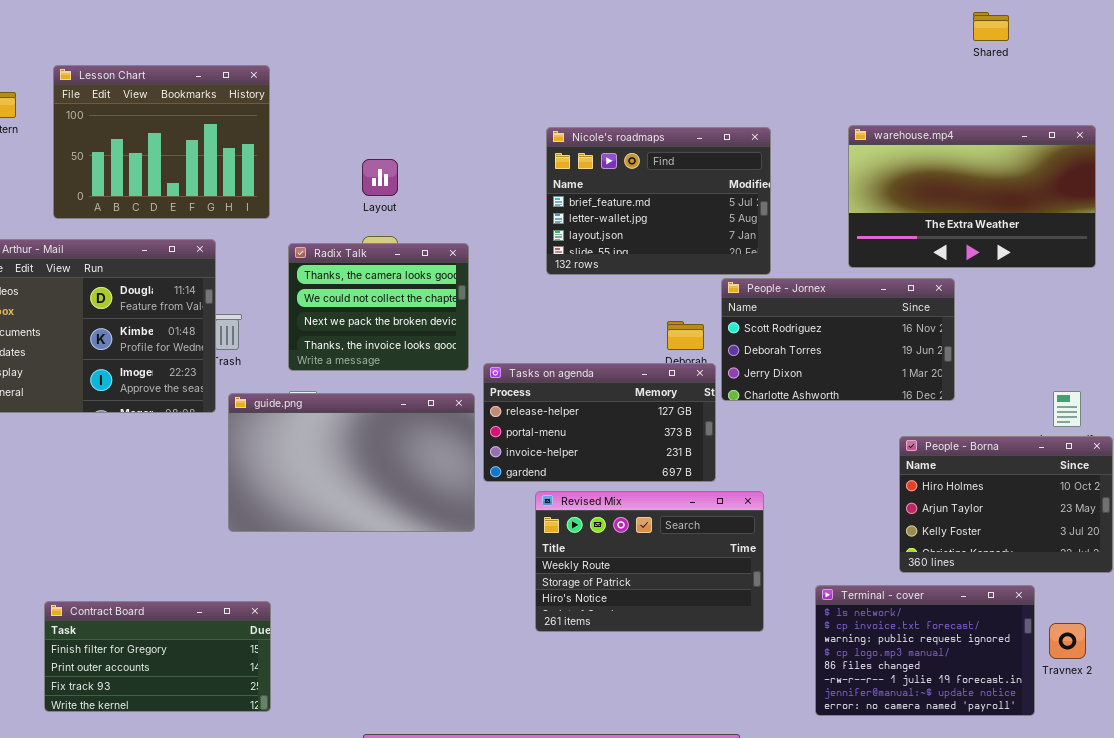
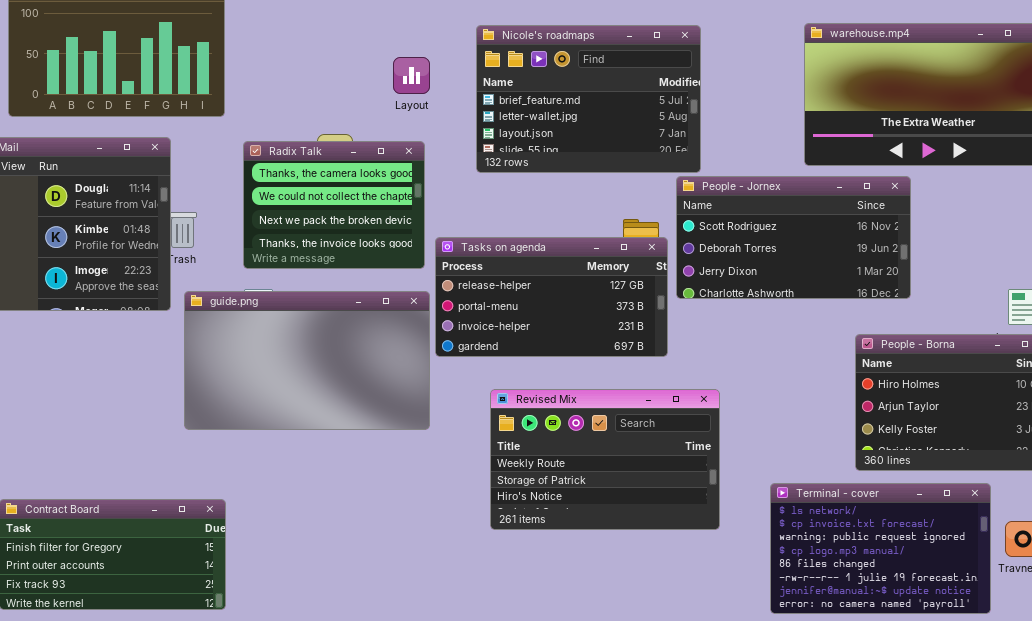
Nicole's roadmaps: [546,127,771,275] -> [476,25,701,173], moved
Layout: [362,159,398,196] -> [393,57,430,94], moved
Tasks on agenda: [483,363,716,482] -> [435,237,668,357], moved

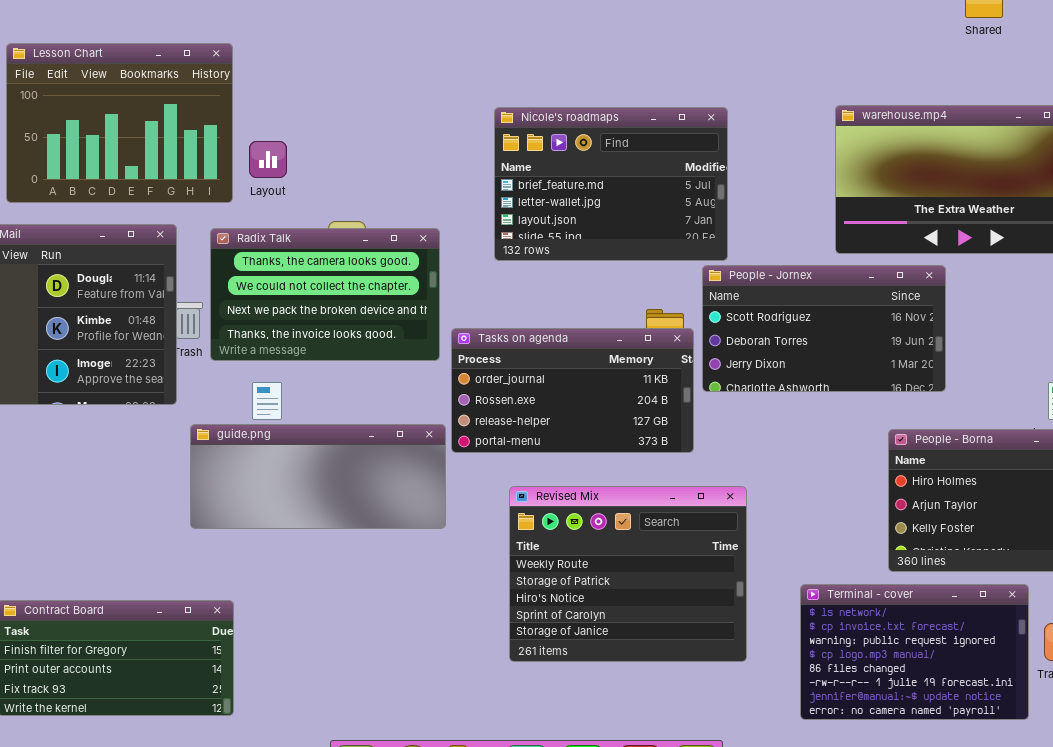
Layout: [393,57,430,94] -> [249,141,287,178], moved
Radix Talk: [243,141,425,269] -> [210,228,440,361], resized
Tasks on agenda: [435,237,668,357] -> [451,328,694,453], scrolled up 2 rows
guide.png: [184,291,430,430] -> [190,424,446,529], resized
Revised Mix: [490,389,720,530] -> [509,486,747,662], resized

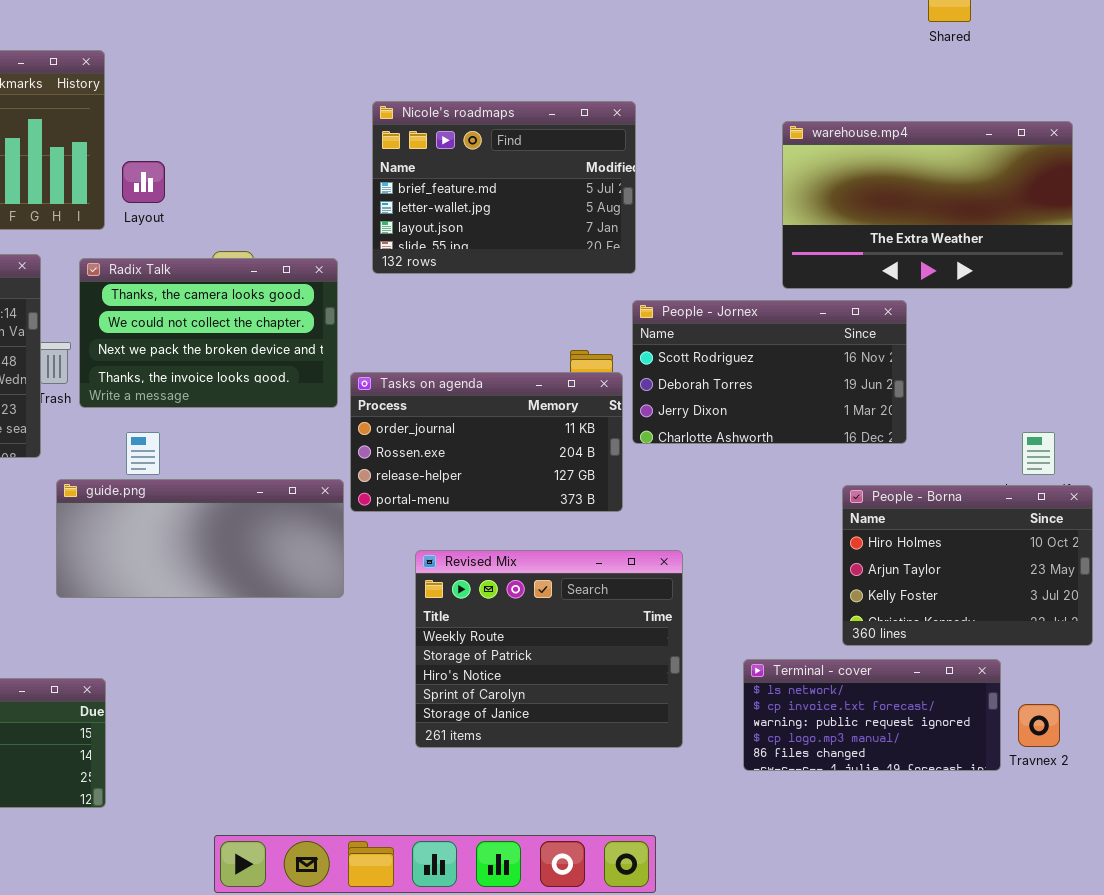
Nicole's roadmaps: [494,107,728,261] -> [372,101,636,274], moved
Terminal - cover: [800,584,1029,720] -> [743,659,1001,771], resized

